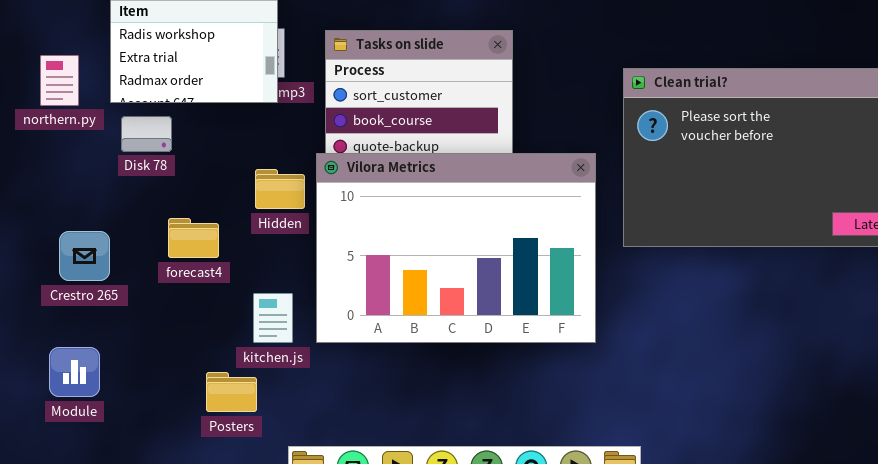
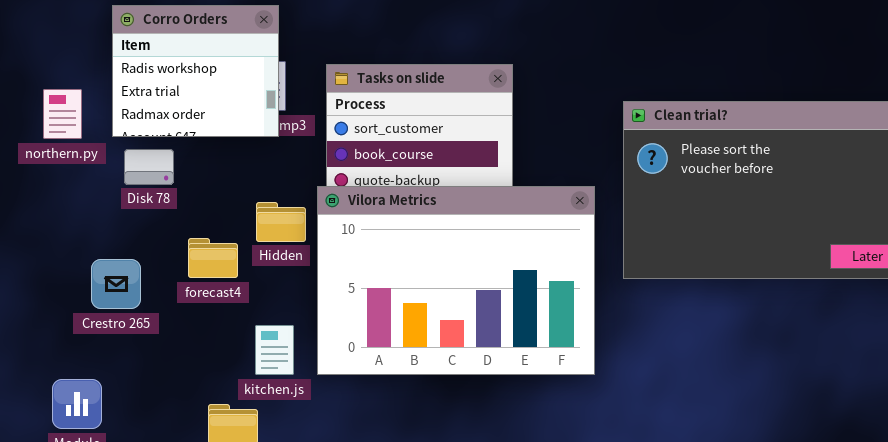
forecast4: [168,218,219,258] -> [188,238,238,278], moved
Crestro 265: [59,231,110,281] -> [91,259,141,309], moved

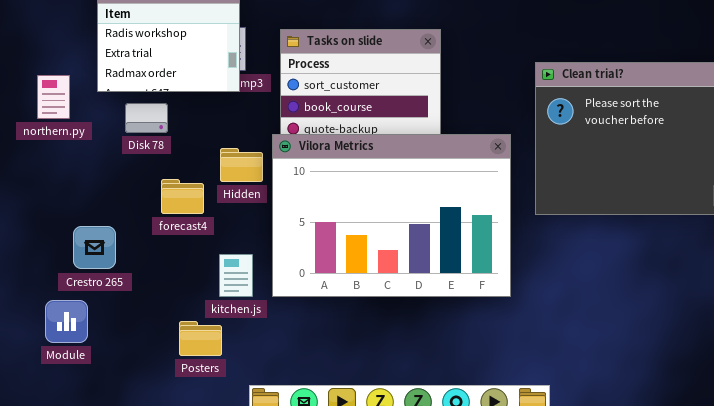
northern.py: [43,89,82,139] -> [37,75,70,119], moved
Disk 78: [124,149,174,185] -> [125,103,168,133], moved
Crestro 265: [91,259,141,309] -> [73,226,116,269], moved

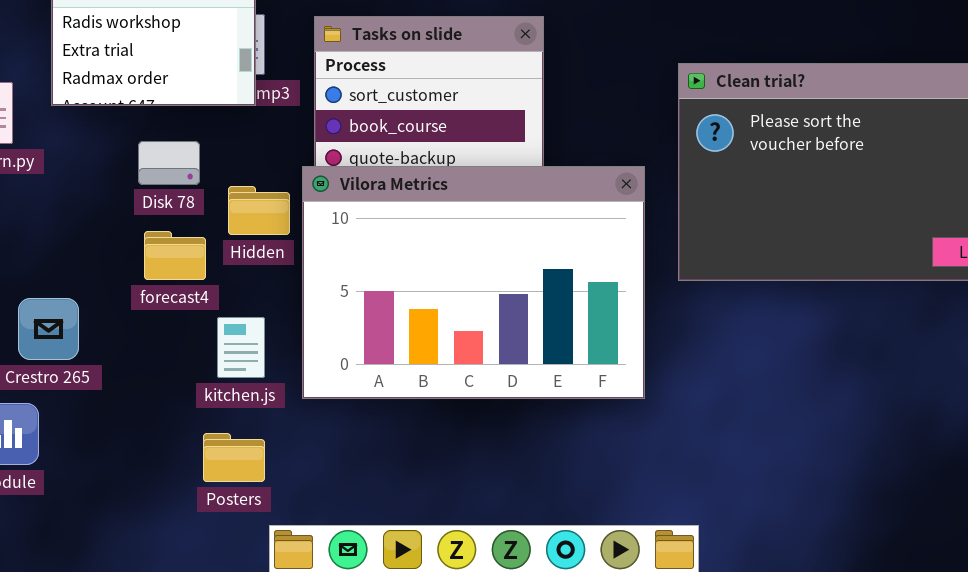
Disk 78: [125,103,168,133] -> [138,141,200,185], moved
kitchen.js: [219,254,253,297] -> [217,317,265,378], moved
Posters: [179,321,222,356] -> [203,433,265,482], moved

